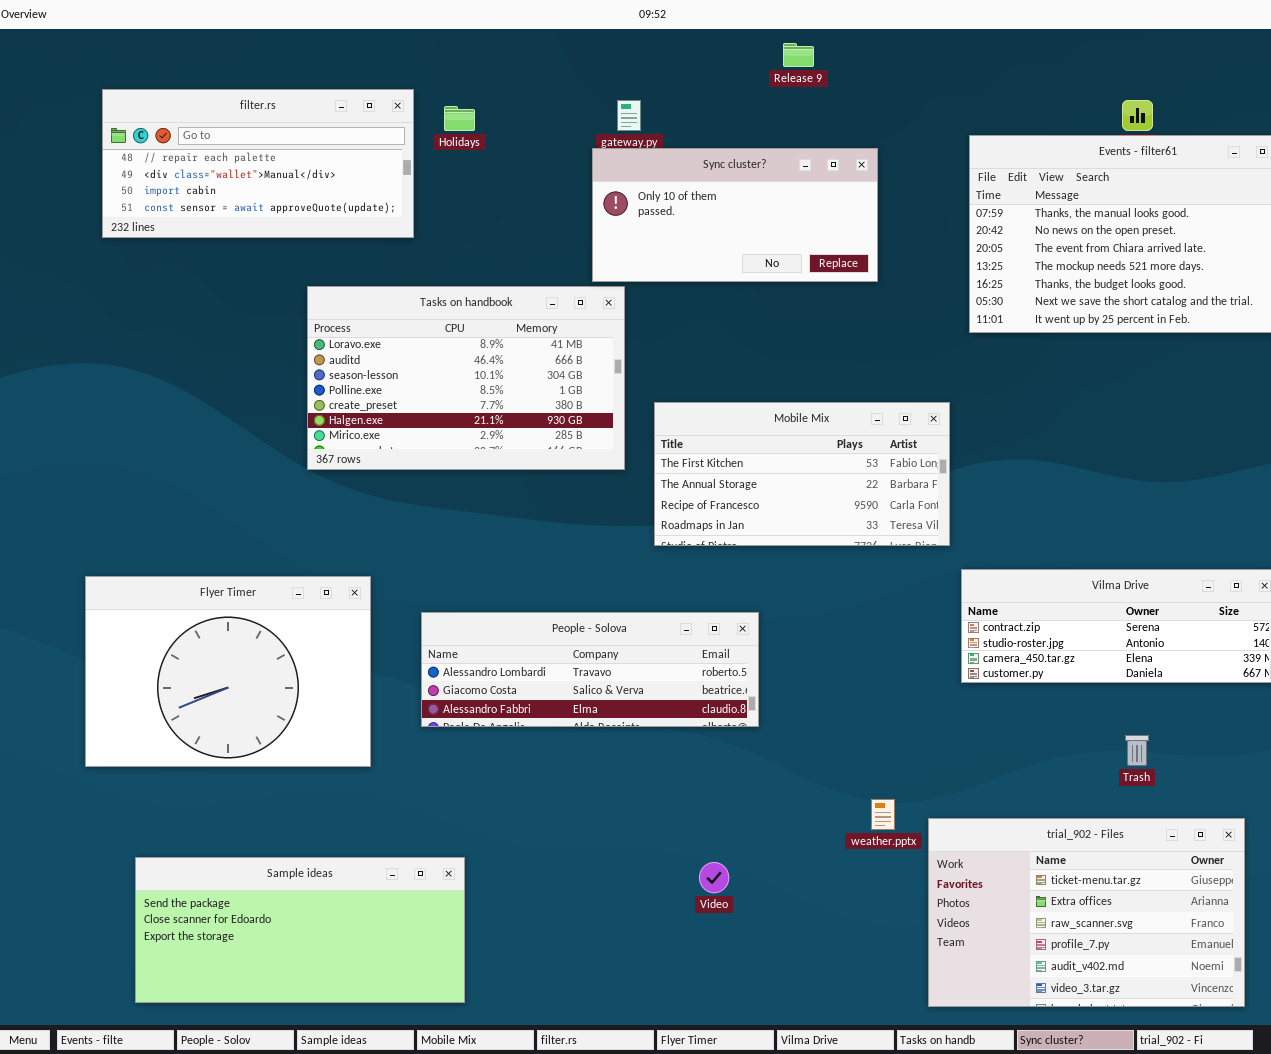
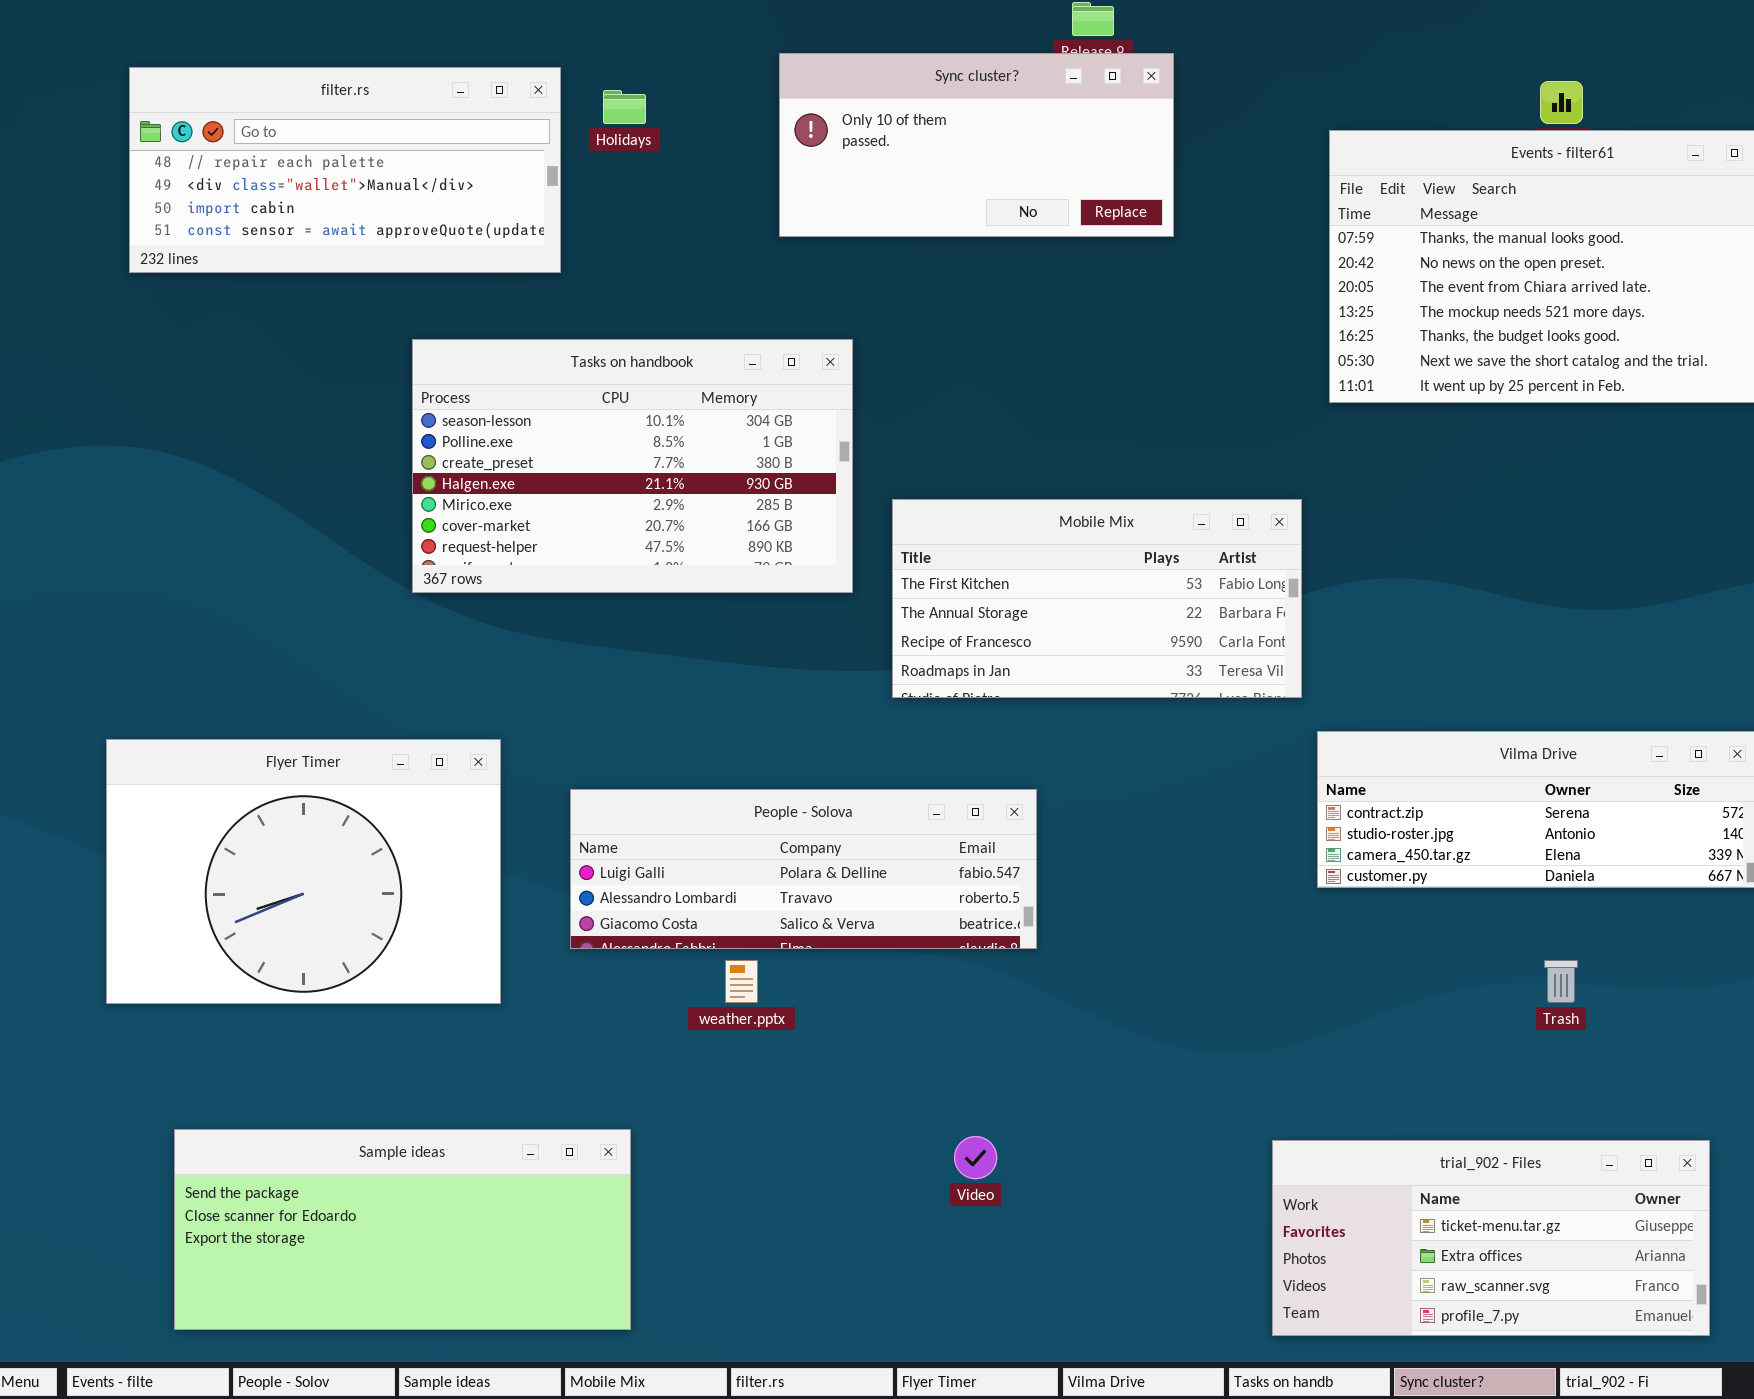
Sync cluster?: [592,148,878,282] -> [779,53,1174,237], moved
Tasks on handbook: [307,286,625,470] -> [412,339,853,593], scrolled down 2 rows
People - Solova: [421,612,759,727] -> [570,789,1037,949], scrolled up 1 row
weather.pptx: [871,799,895,830] -> [725,960,758,1003], moved
trial_902 - Files: [928,818,1245,1007] -> [1272,1140,1710,1336], resized

